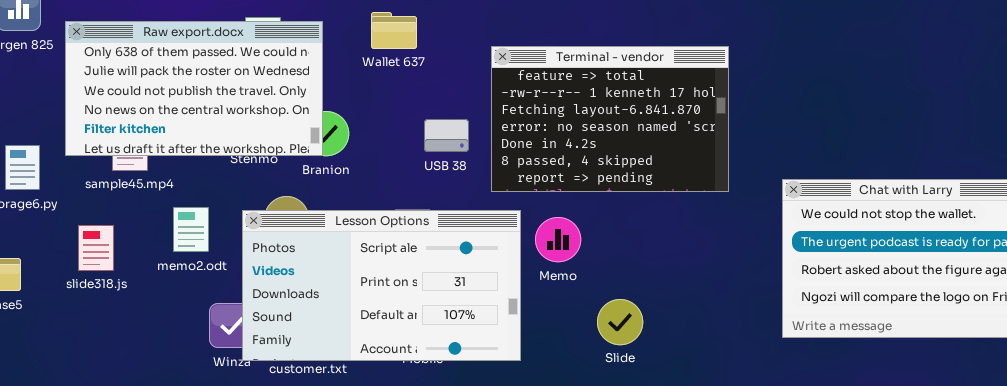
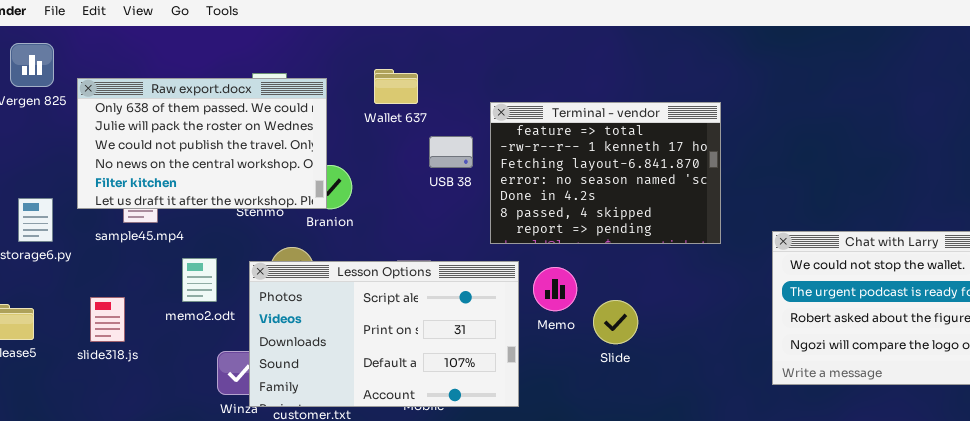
USB 38: [424,119,469,152] -> [429,136,473,168], moved
slide318.js: [78,225,114,271] -> [90,297,125,342], moved
Slide: [597,299,643,345] -> [593,300,638,344], moved

